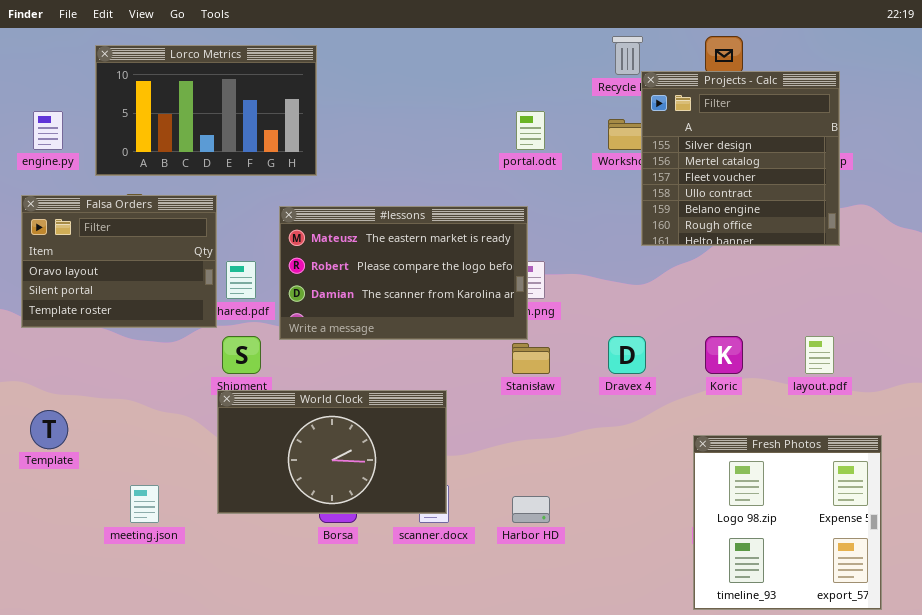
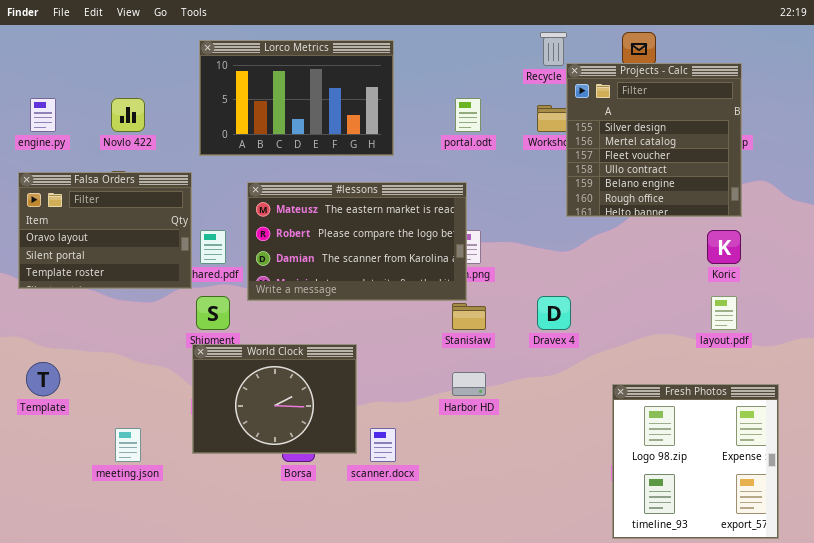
Lorco Metrics: [95,45,317,176] -> [199,40,394,156], moved
Koric: [705,336,743,374] -> [707,230,741,264], moved
World Clock: [217,390,447,514] -> [192,344,357,454], resized
Harbor HD: [512,496,550,523] -> [452,372,486,396], moved

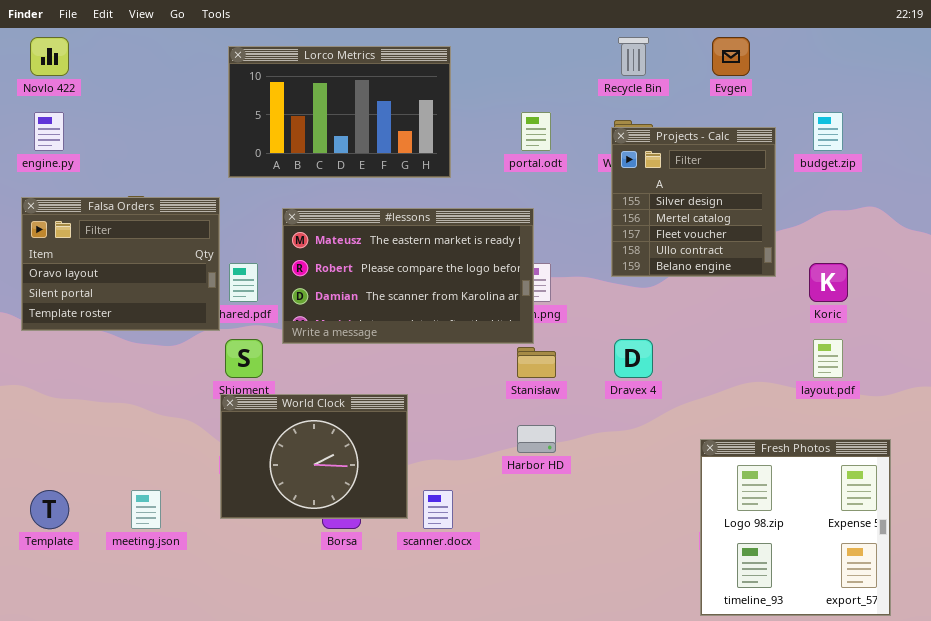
Projects - Calc: [566,63,742,217] -> [611,127,776,277], moved, resized
Novlo 422: [111,98,145,132] -> [30,37,69,76], moved
Template: [26,362,60,396] -> [30,490,69,529], moved

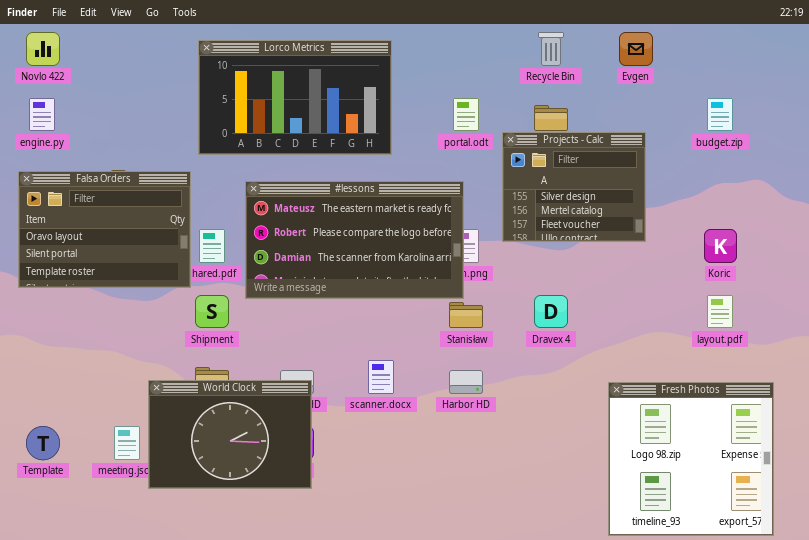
Projects - Calc: [611,127,776,277] -> [502,132,646,242], moved, resized
World Clock: [220,394,408,519] -> [148,380,312,489], moved
scanner.docx: [423,490,453,529] -> [368,360,394,394], moved

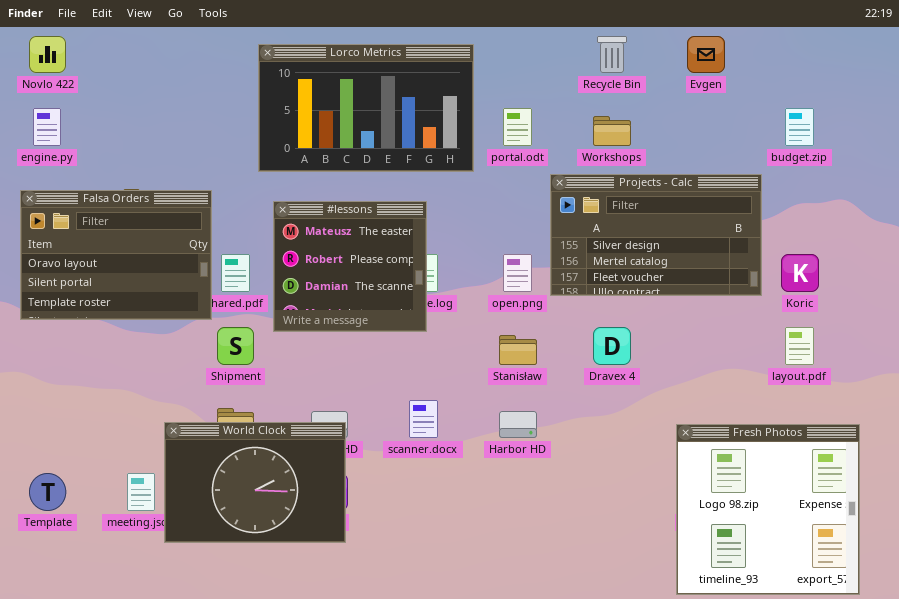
Lorco Metrics: [198,40,392,155] -> [258,44,474,172], moved
Projects - Calc: [502,132,646,242] -> [550,174,762,296], moved, resized
#lessons: [245,181,464,299] -> [273,201,427,332], resized

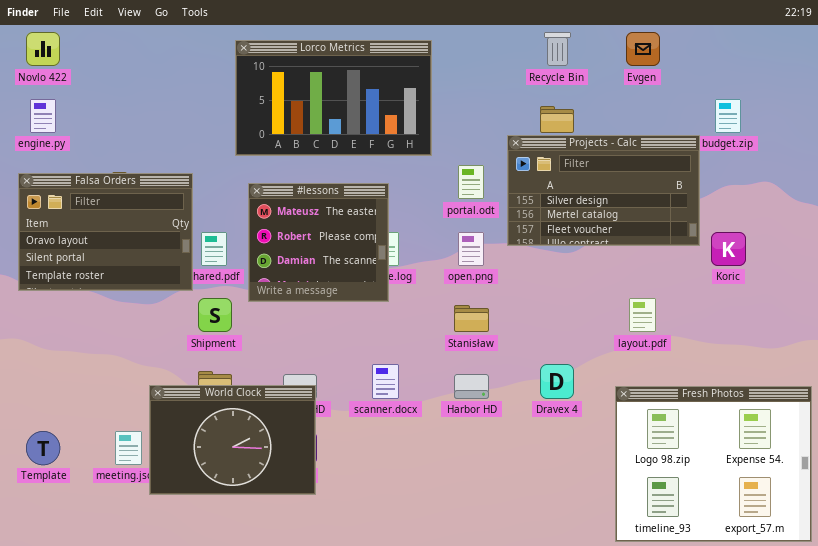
portal.odt: [503,108,532,146] -> [458,165,484,199], moved
Projects - Calc: [550,174,762,296] -> [507,135,700,246], moved
Dravex 4: [593,327,631,365] -> [540,364,574,399], moved
layout.pdf: [785,327,814,365] -> [629,298,656,332], moved
Fresh Photos: [676,424,860,595] -> [615,386,812,542], resized

